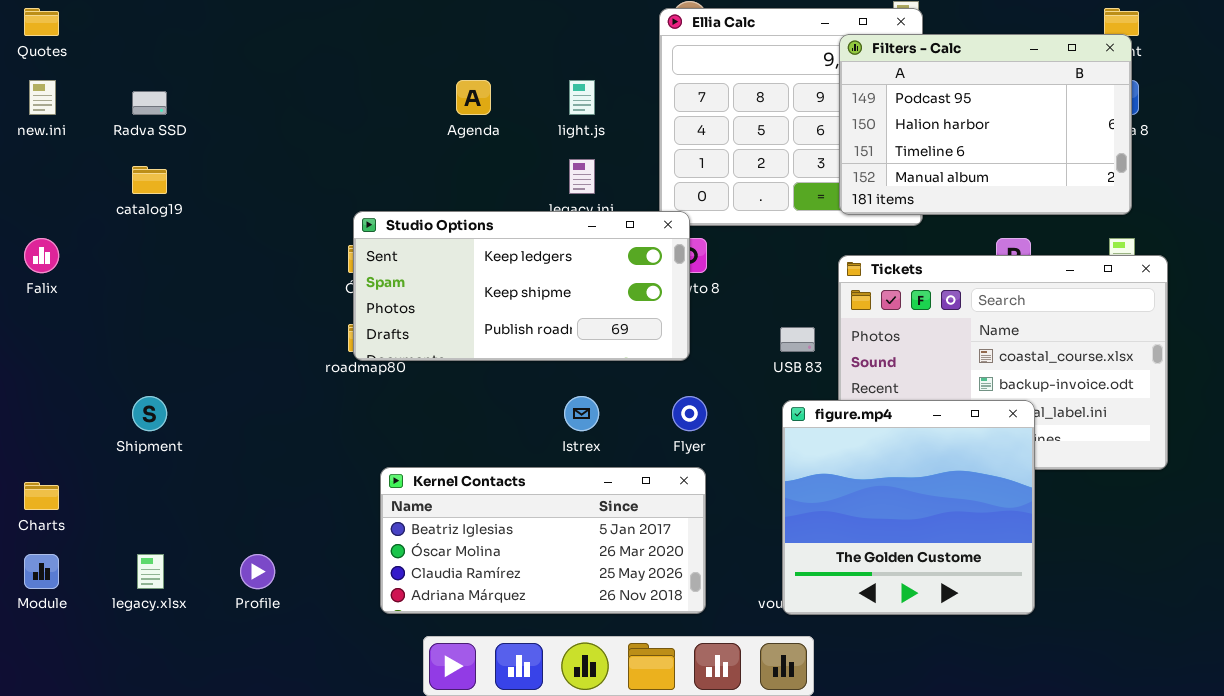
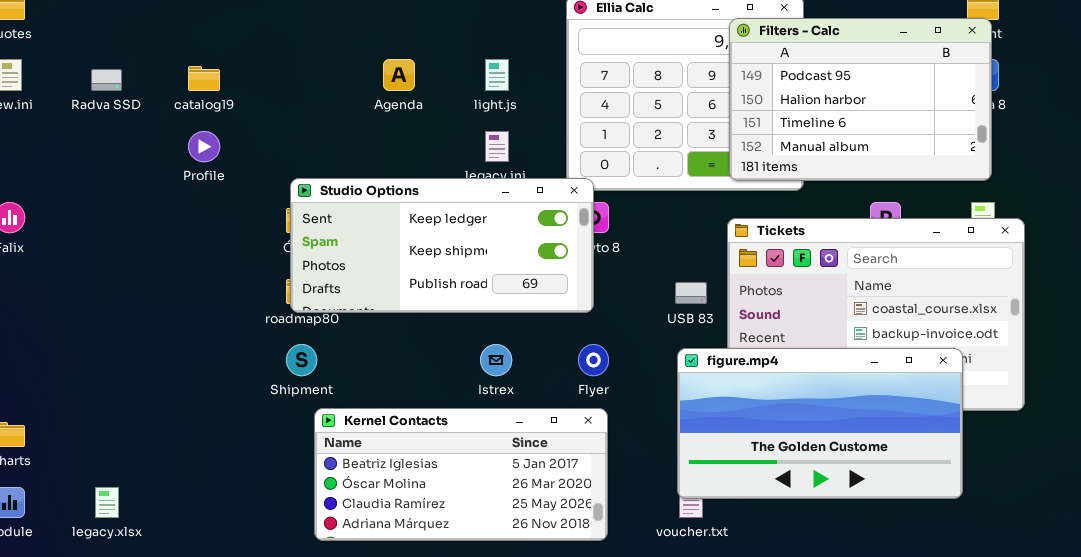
catalog19: [132,166,167,194] -> [188,66,220,91], moved
Shipment: [132,396,167,431] -> [286,344,317,376], moved
figure.mp4: [782,400,1035,615] -> [677,348,963,499], resized
Profile: [240,554,275,589] -> [188,131,220,162], moved

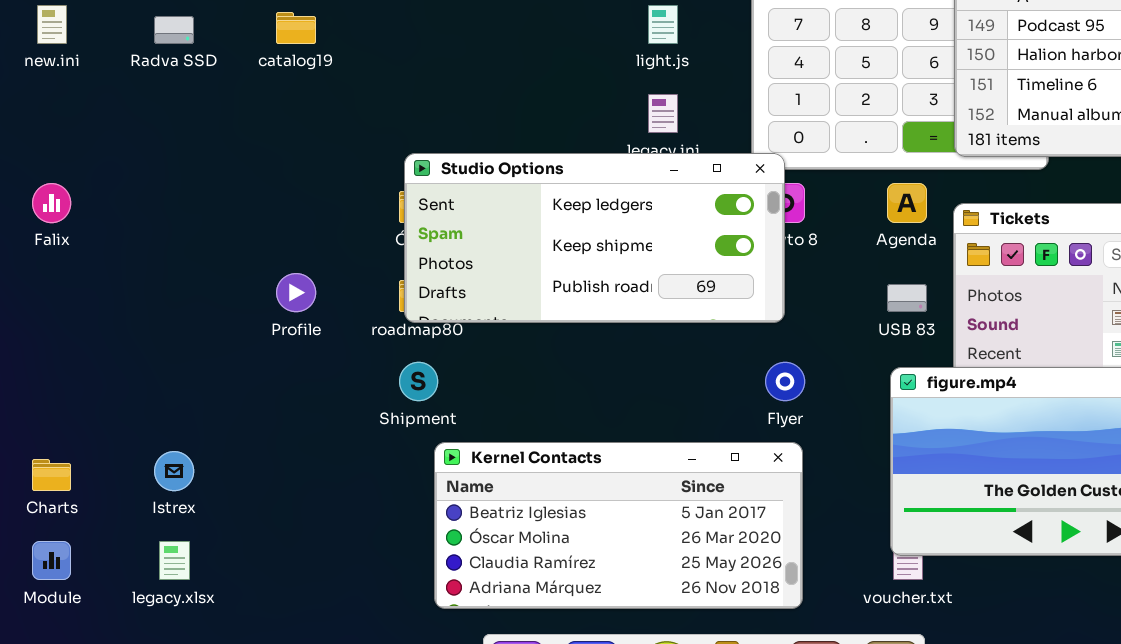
Agenda: [383,59,415,91] -> [887,183,927,223], moved
Profile: [188,131,220,162] -> [276,273,316,312], moved
Istrex: [480,344,512,376] -> [154,451,194,491], moved

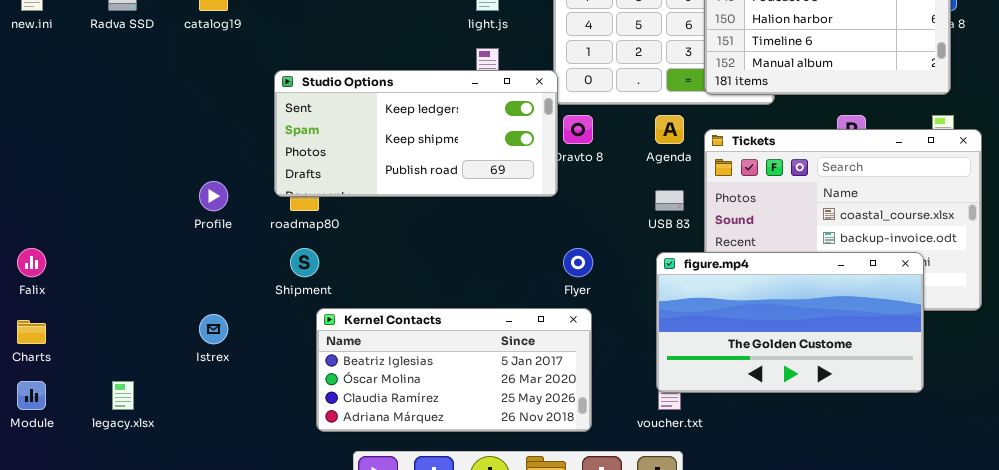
Studio Options: [404,153,785,323] -> [274,70,558,197], moved
Falix: [32,183,71,223] -> [17,248,46,277], moved
Istrex: [154,451,194,491] -> [199,314,228,344], moved

